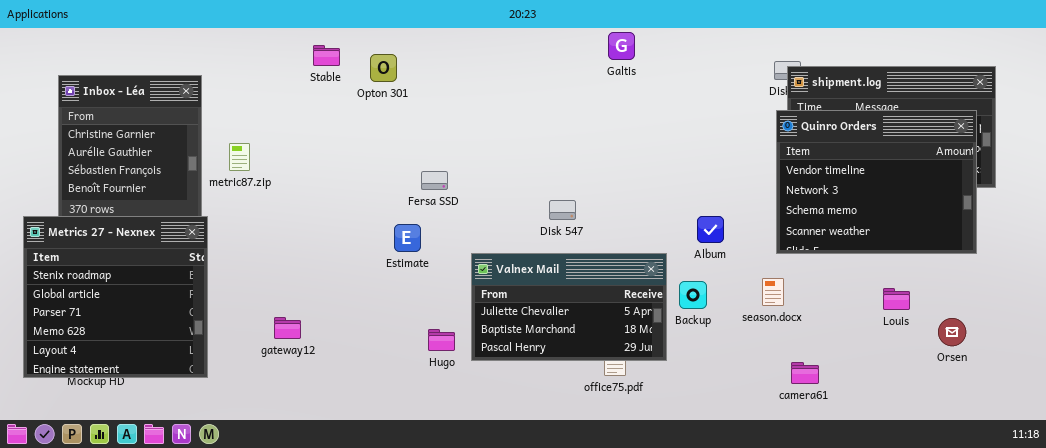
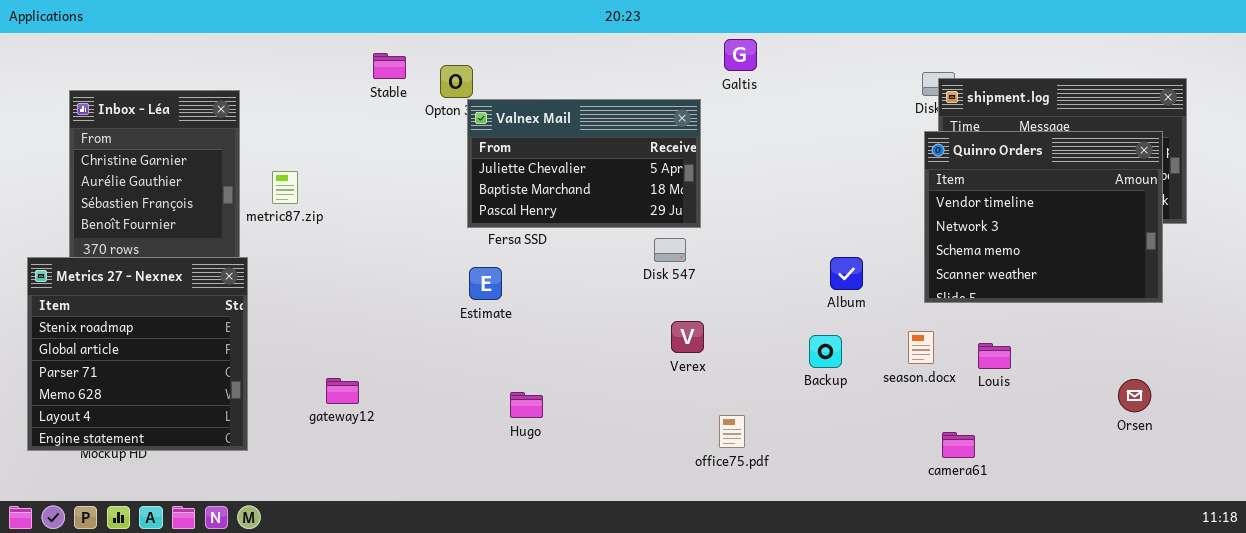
Valnex Mail: [471,253,667,361] -> [467,99,701,228], moved
Louis: [883,288,910,310] -> [978,343,1011,369], moved

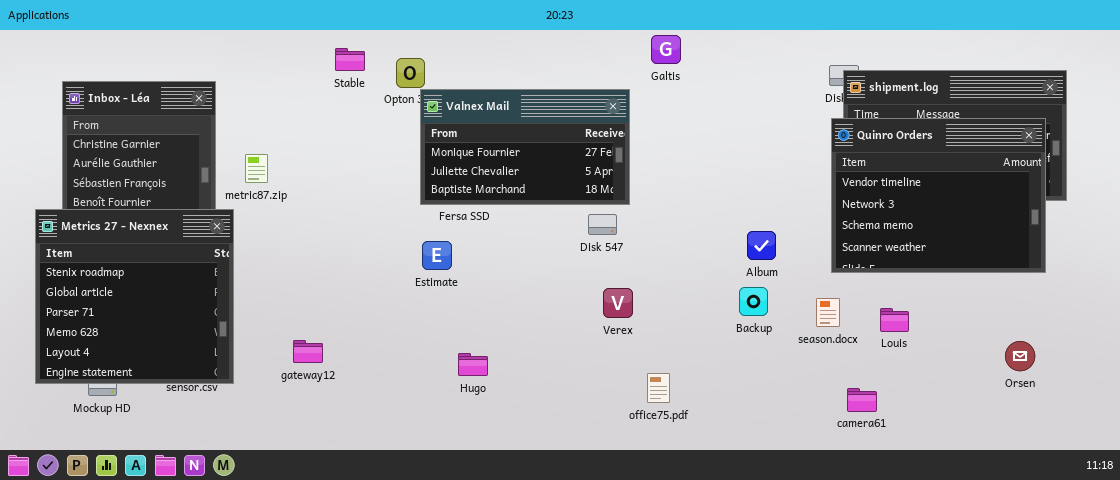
Valnex Mail: [467,99,701,228] -> [420,89,630,205], scrolled up 1 row
Metrics 27 - Nexnex: [27,257,248,451] -> [35,209,234,384], moved
Backup: [809,335,842,368] -> [739,287,768,316], moved

